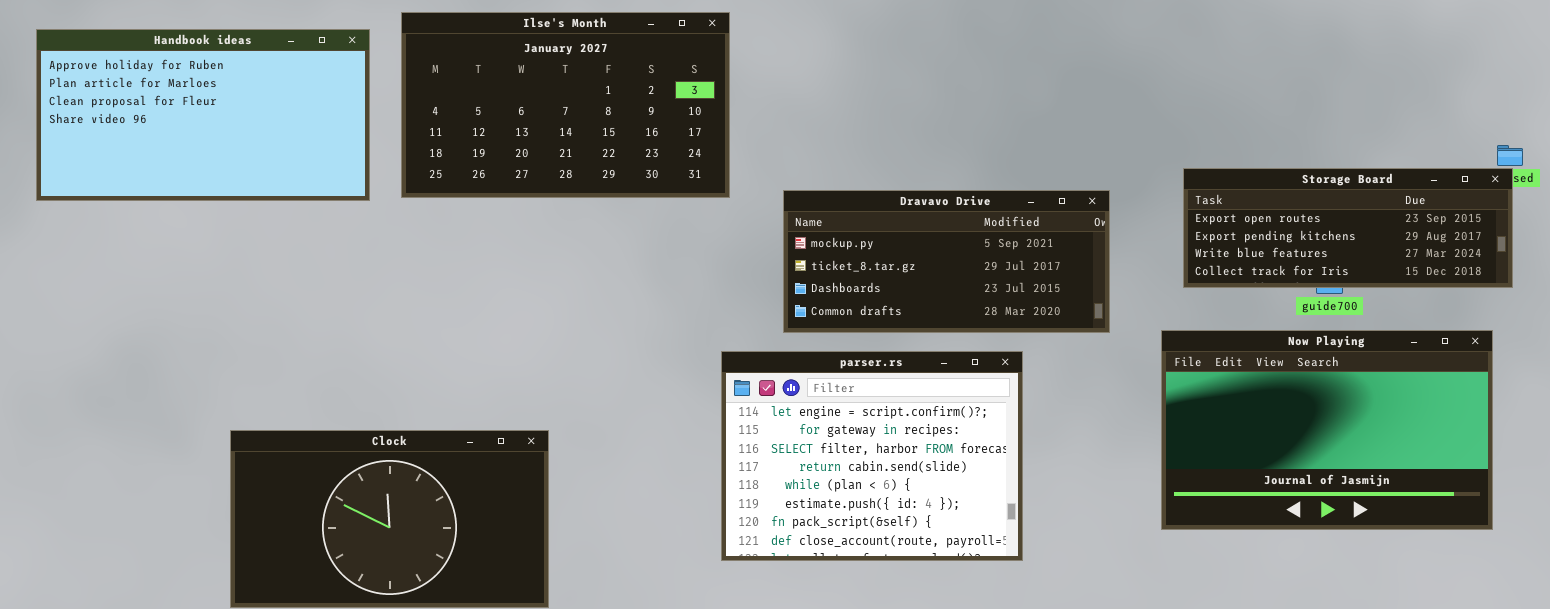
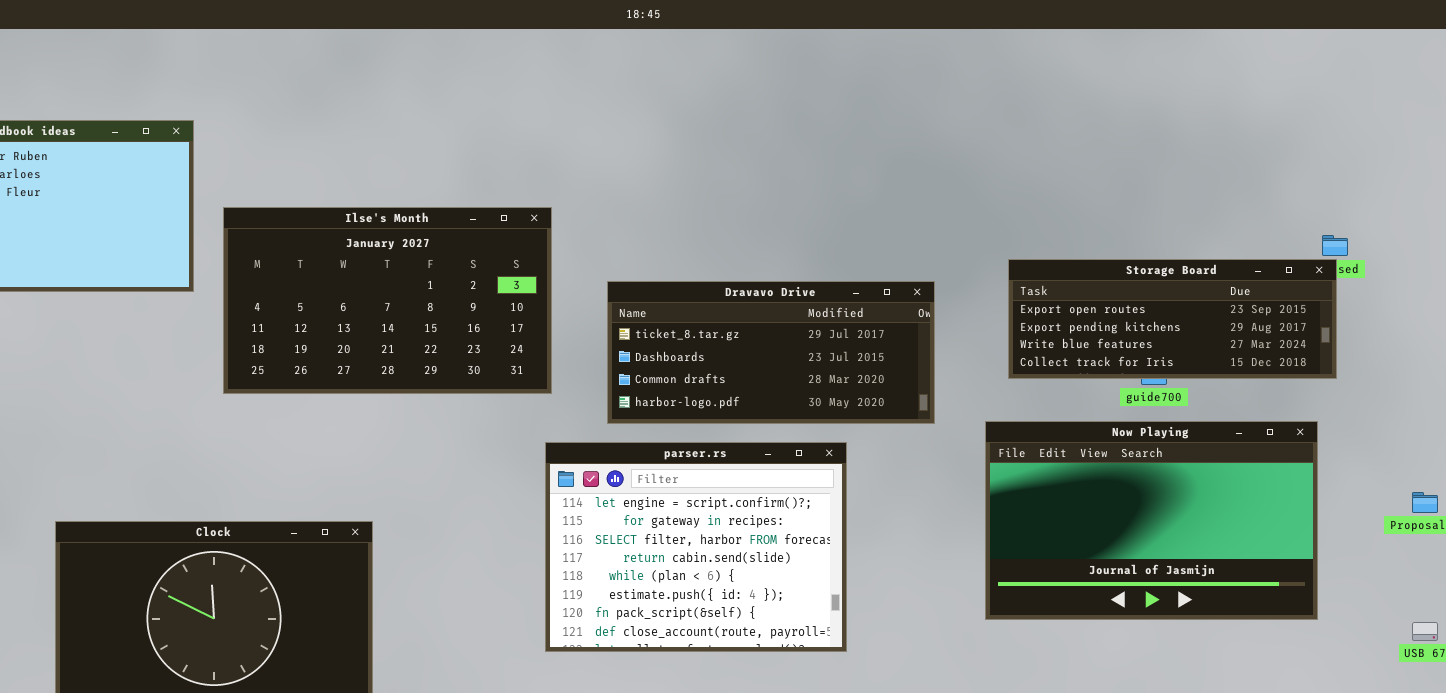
Ilse's Month: [401,12,730,198] -> [223,207,552,394], moved
Dravavo Drive: [783,190,1110,333] -> [607,281,935,424], scrolled down 1 row

